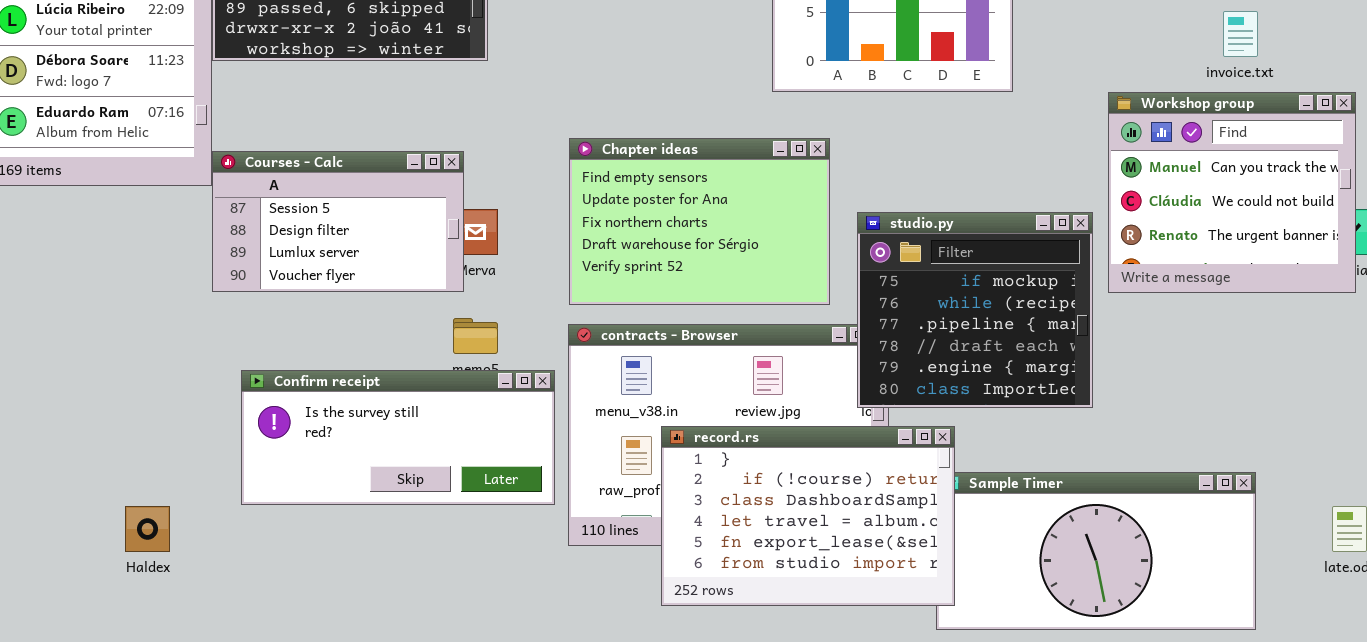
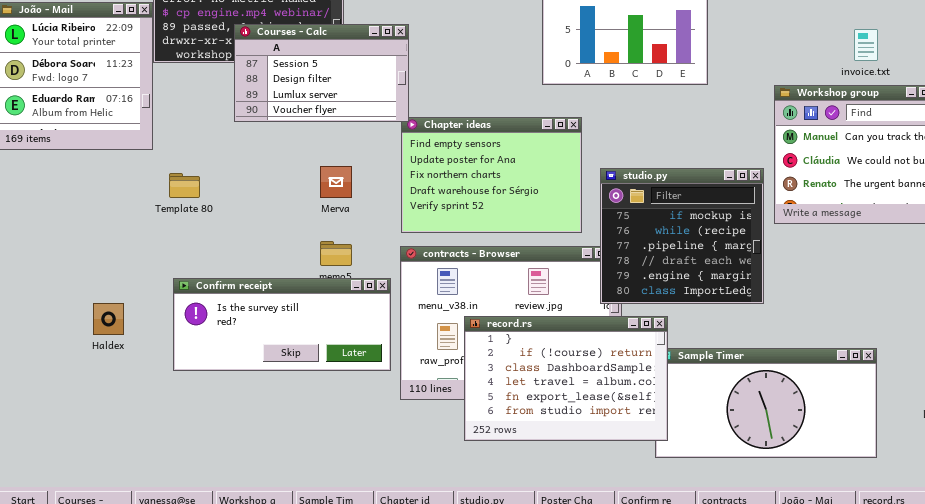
Courses - Calc: [212,151,464,292] -> [234,24,409,122], moved
Haldex: [125,506,170,552] -> [93,303,124,335], moved

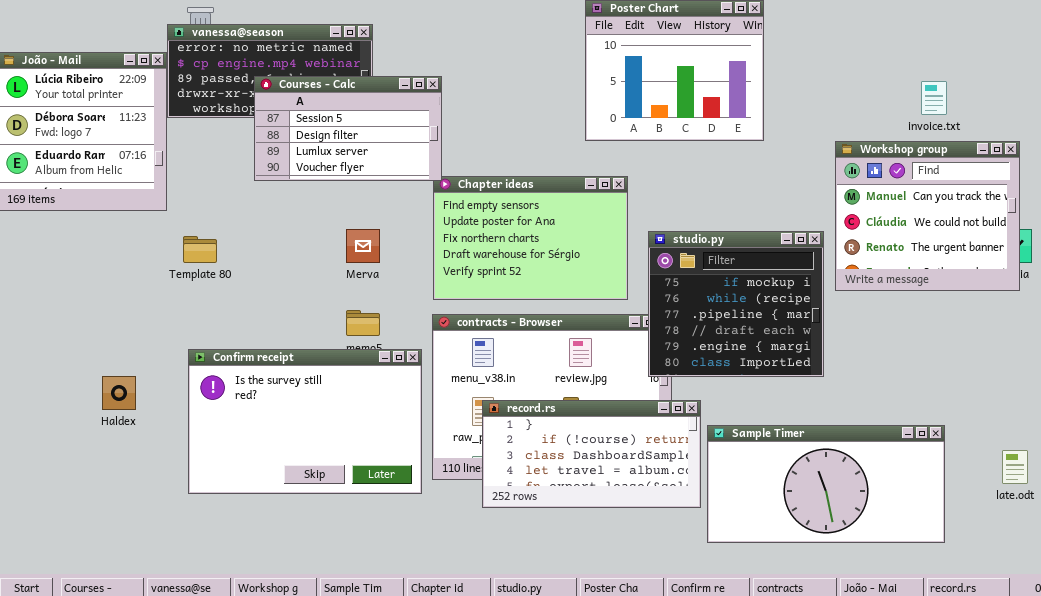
Confirm receipt: [173,278,391,371] -> [188,349,422,494], resized
record.rs: [464,316,668,441] -> [482,400,701,508], moved, resized

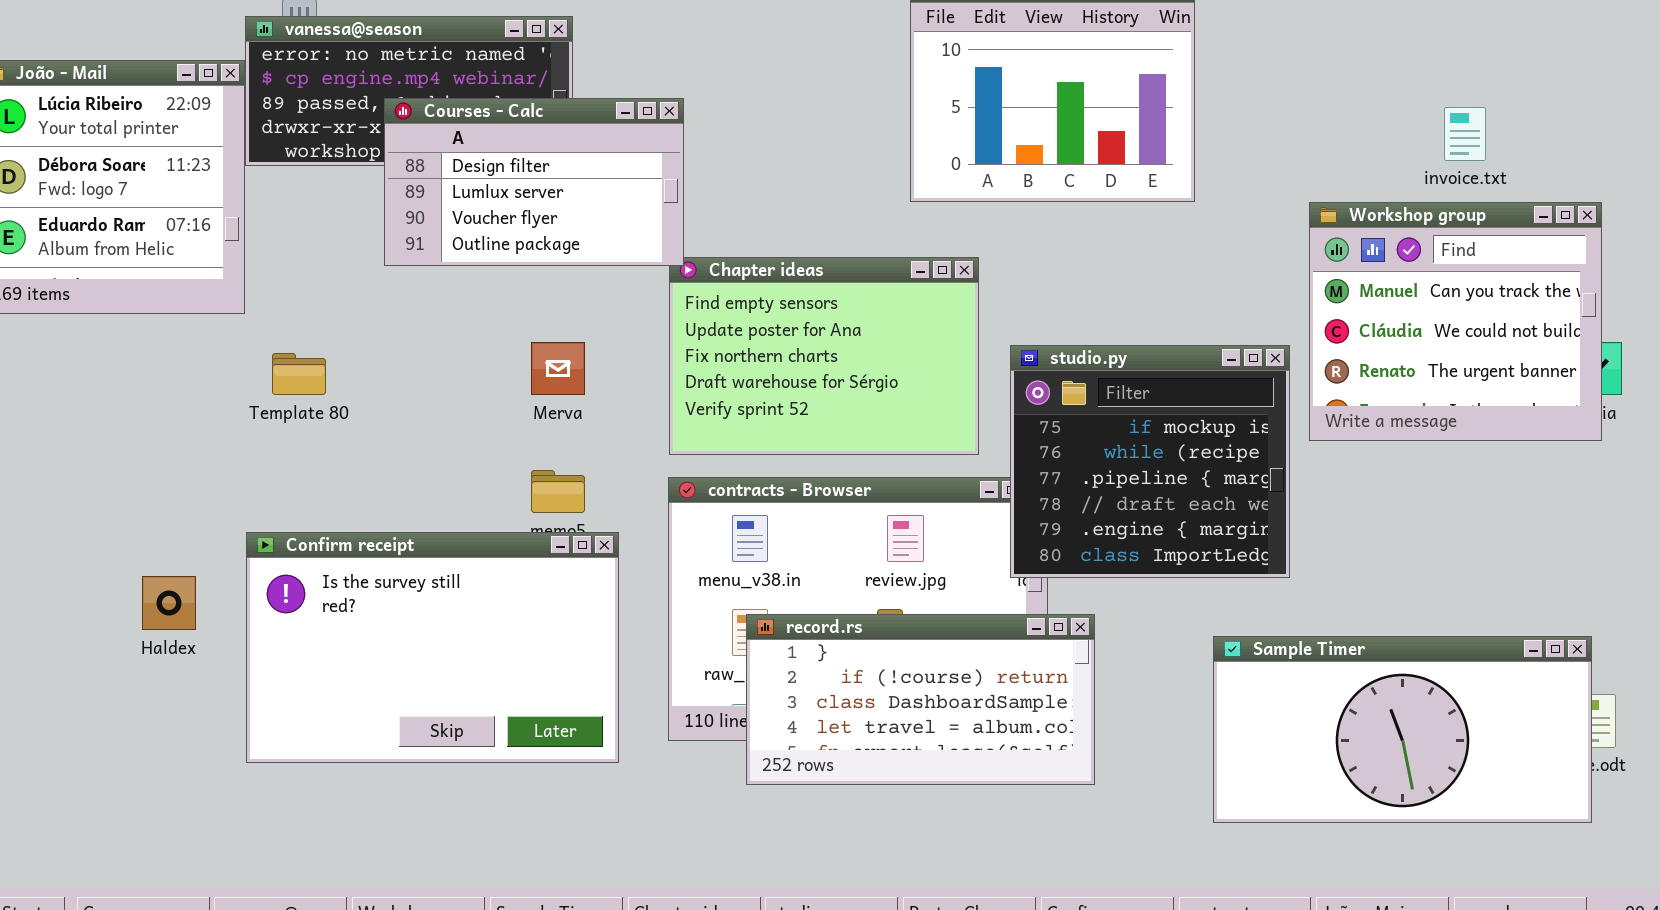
Courses - Calc: [254,76,442,181] -> [384,98,684,266], scrolled down 1 row
Confirm receipt: [188,349,422,494] -> [246,532,619,763], moved
Sample Timer: [707,425,945,543] -> [1213,636,1592,823], moved

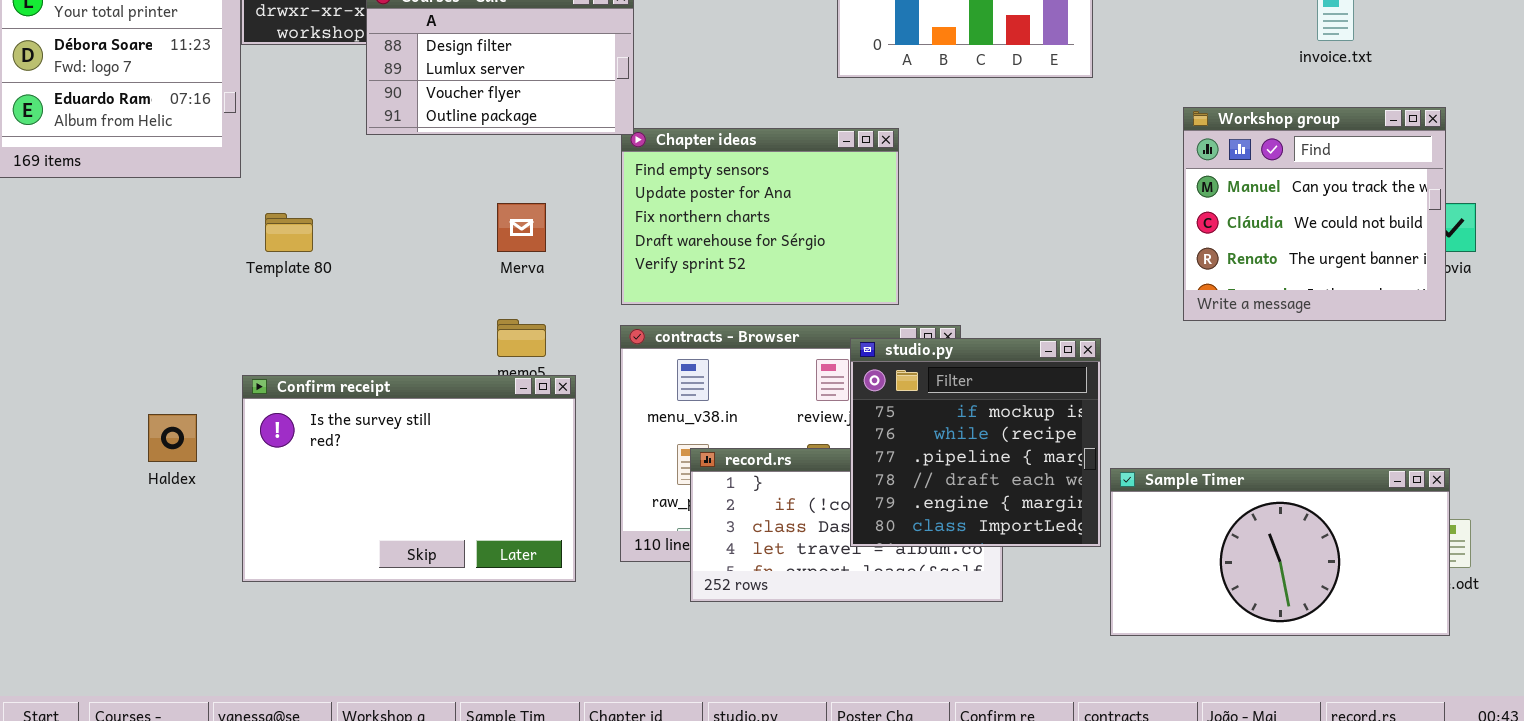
Workshop group: [1309,202,1602,441] -> [1183,107,1446,321], moved
studio.py: [1010,345,1290,578] -> [850,338,1101,547], moved

